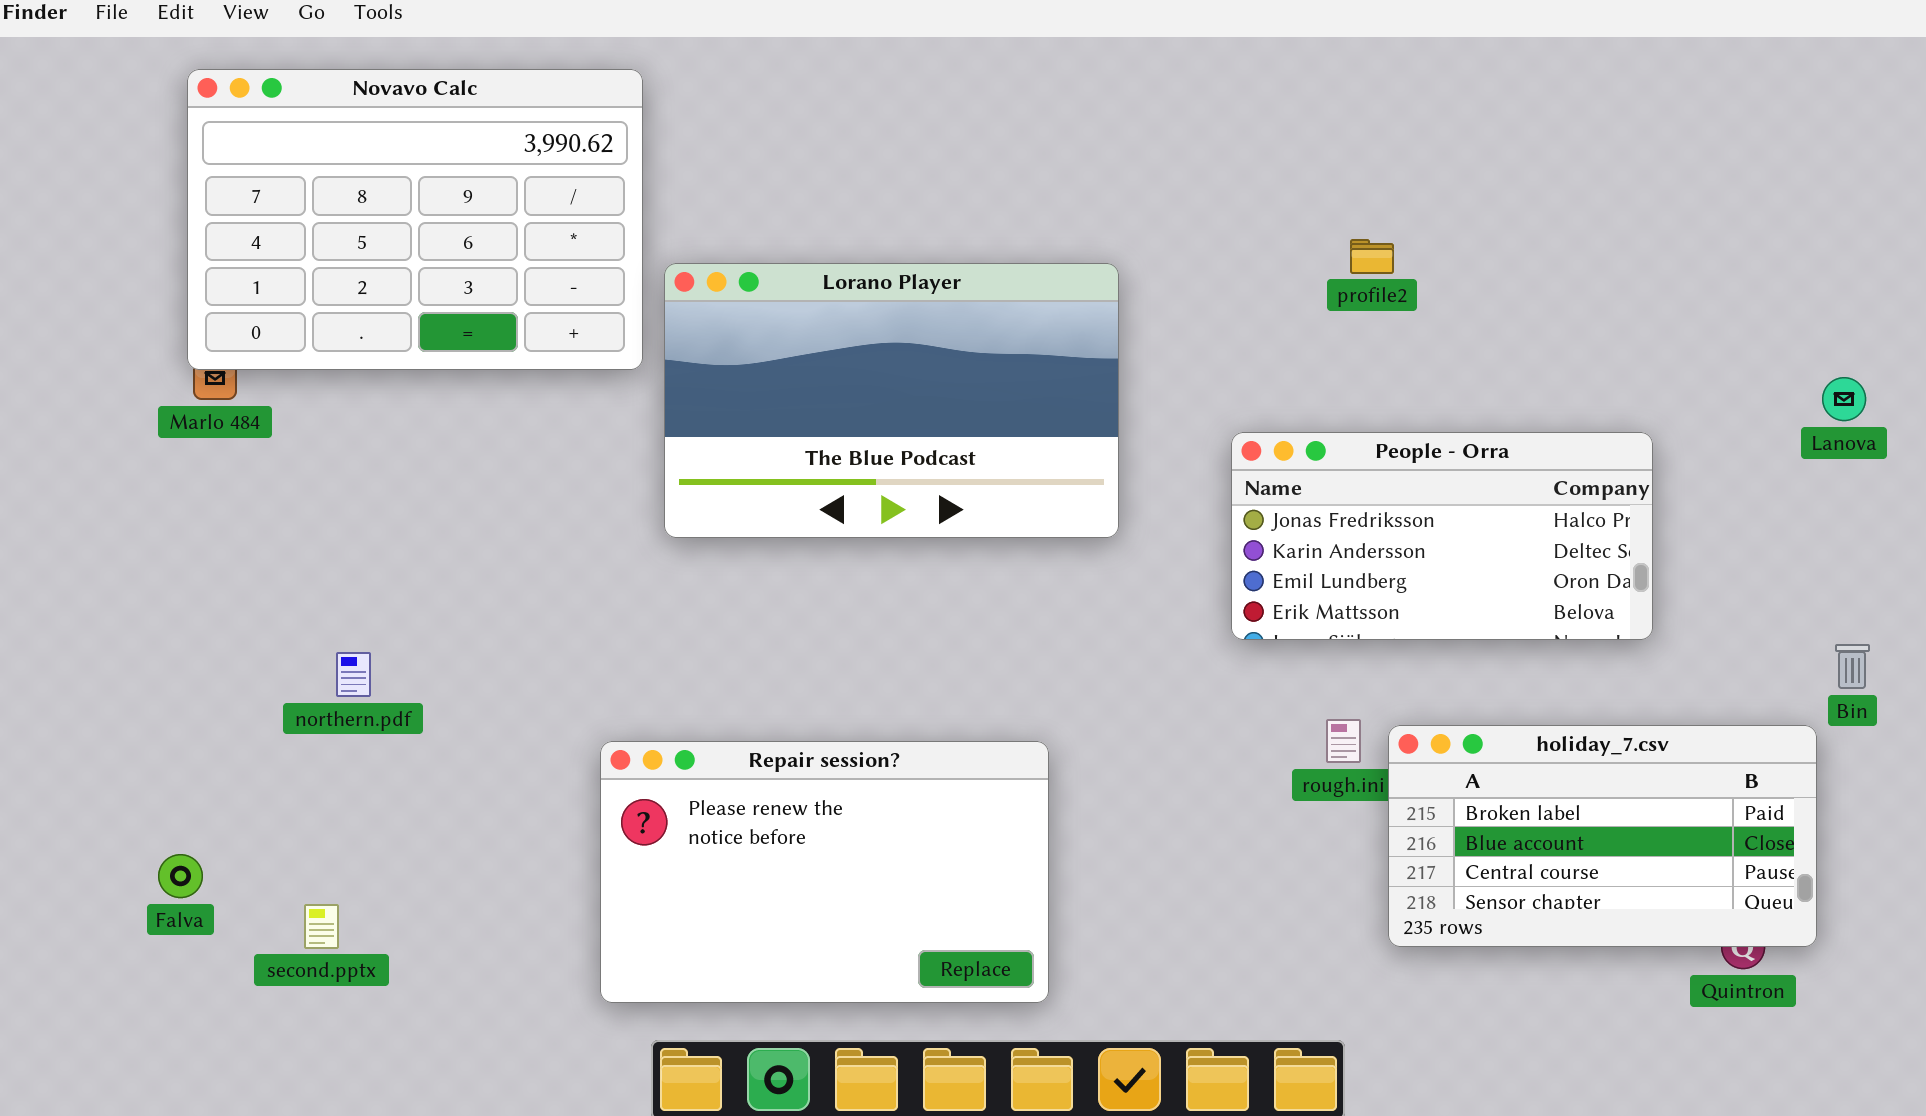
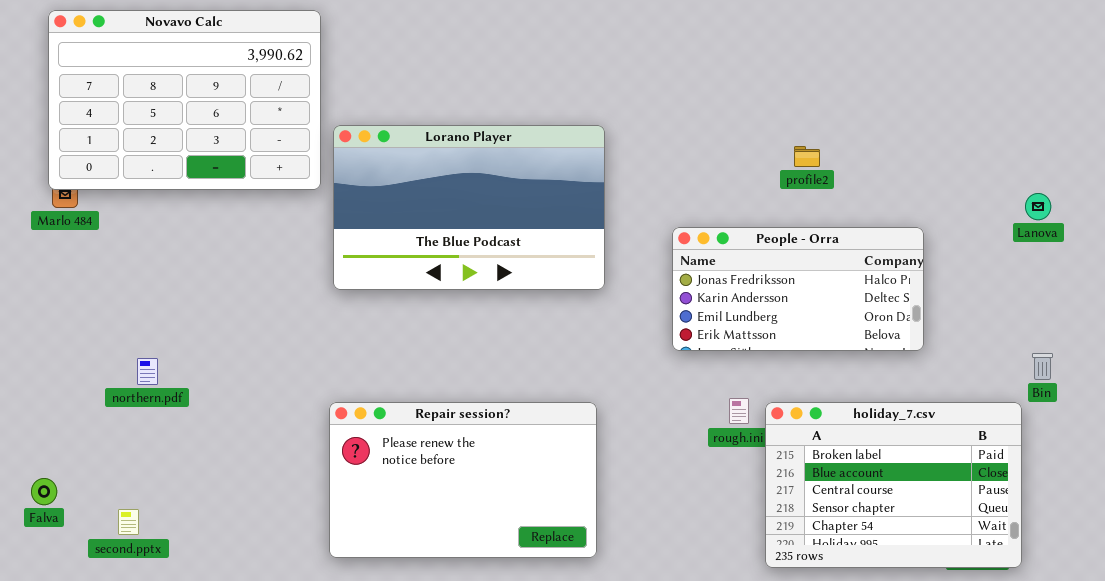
profile2: [1350,239,1394,274] -> [794,146,820,167], moved
holiday_7.csv: [1388,725,1817,947] -> [765,402,1022,568], resized
Repair session?: [600,741,1049,1003] -> [329,402,597,558], moved

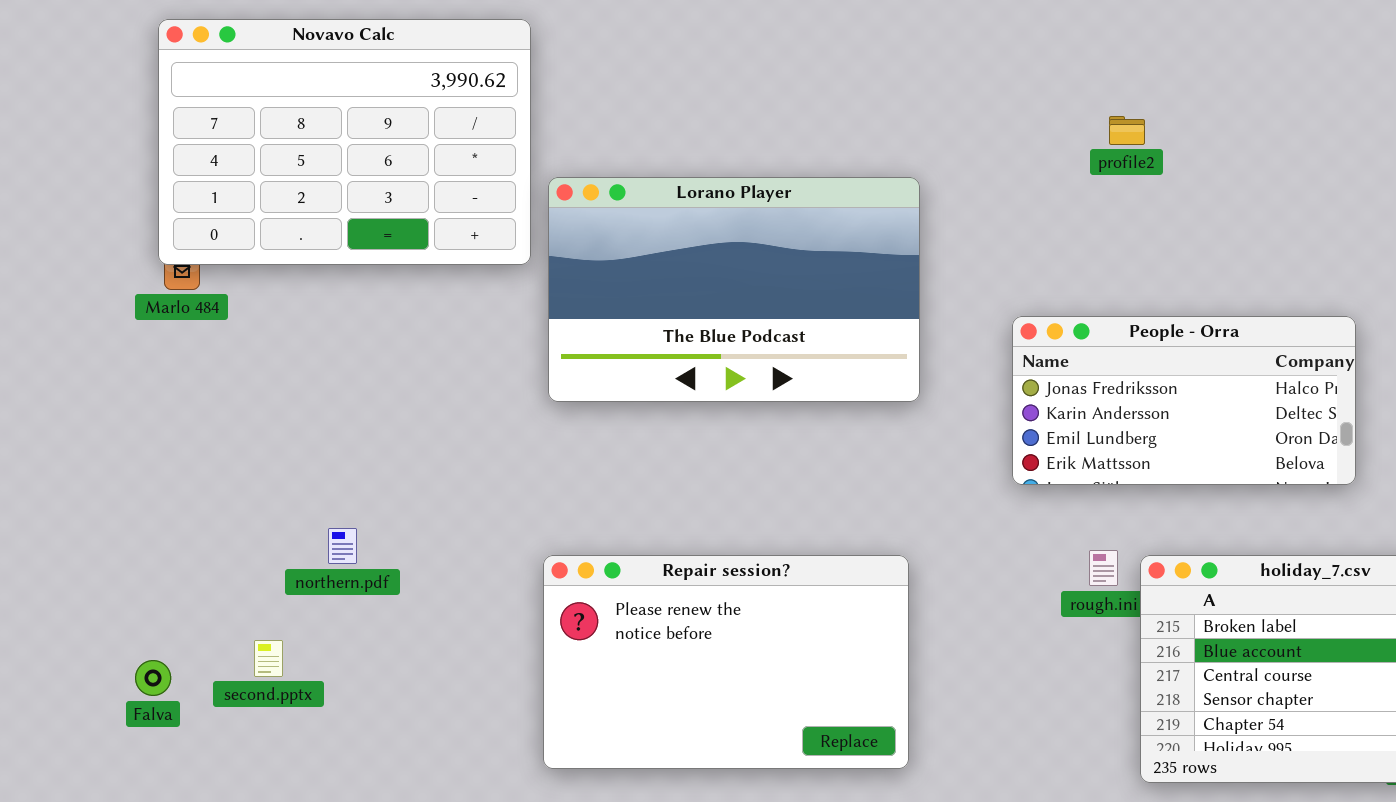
profile2: [794,146,820,167] -> [1109,116,1145,145], moved
northern.pdf: [137,358,158,385] -> [328,528,357,564], moved
second.pptx: [118,509,139,535] -> [254,640,283,677], moved

